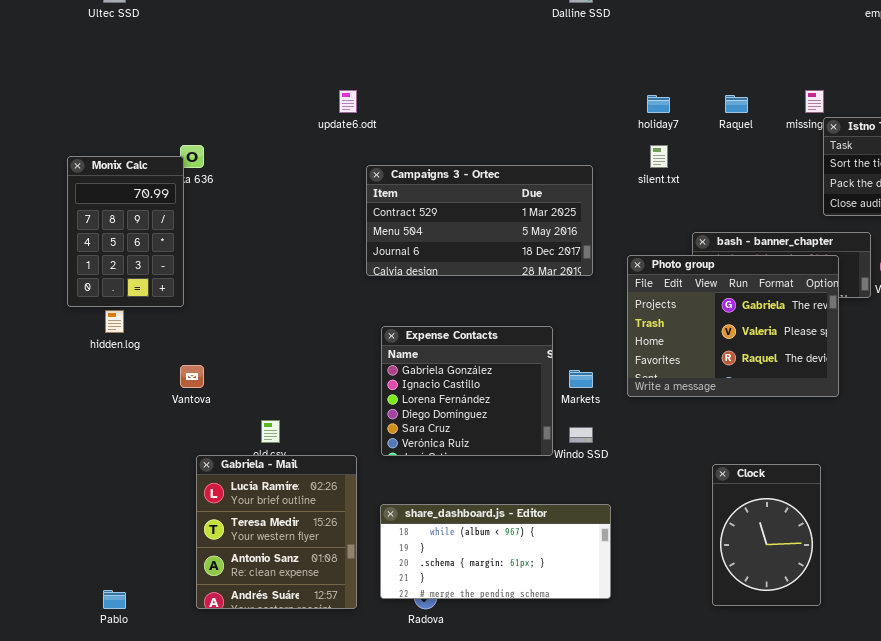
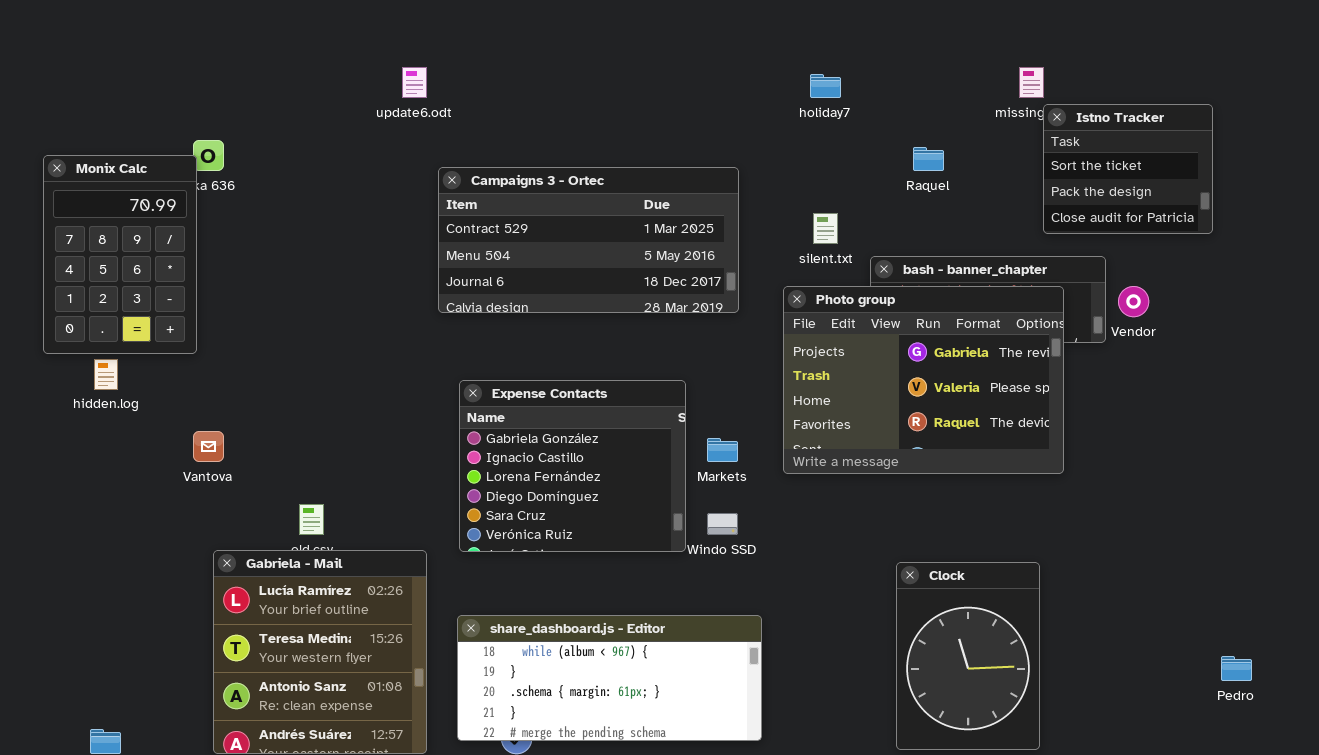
Raquel: [725,95,748,113] -> [913,147,944,171], moved
silent.txt: [650,145,668,168] -> [813,213,838,244], moved

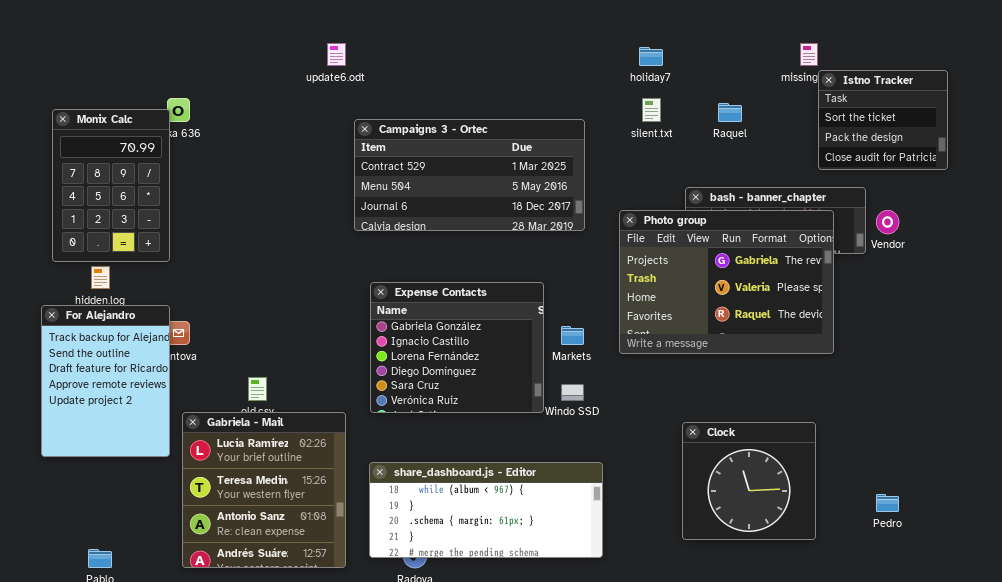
silent.txt: [813,213,838,244] -> [642,98,661,122], moved
For Alejandro: none -> [41,305,170,457], opened
Clock: [896,562,1040,750] -> [682,422,816,540], resized
Pedro: [1221,656,1252,681] -> [876,494,899,512], moved

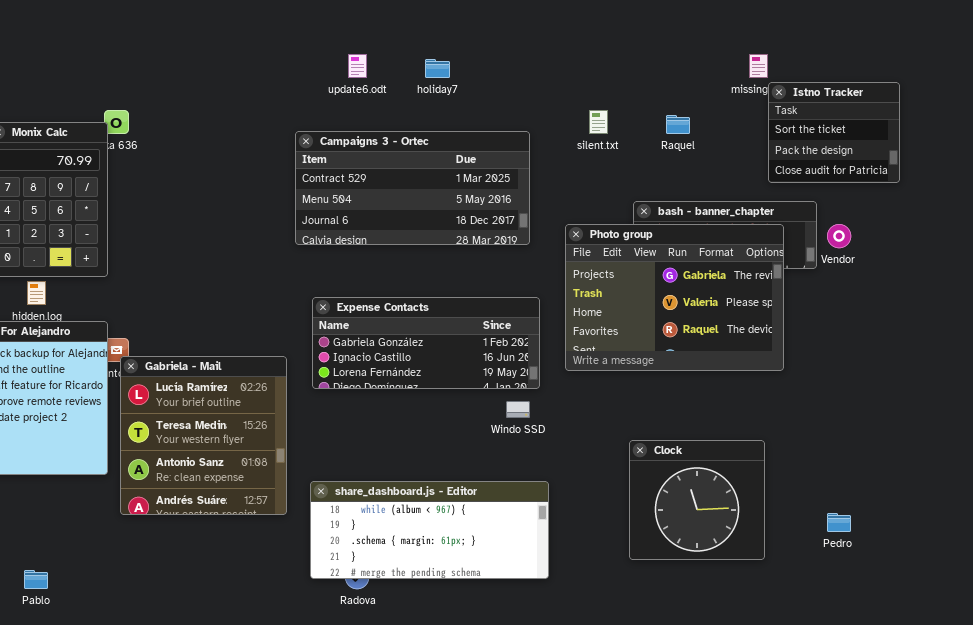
update6.odt: [327,43,346,66] -> [348,54,367,78], moved
holiday7: [639,47,663,66] -> [425,59,450,78], moved
Expense Contacts: [370,282,544,413] -> [312,297,540,389], resized
Gabriela - Mail: [182,412,346,568] -> [120,356,287,515], moved

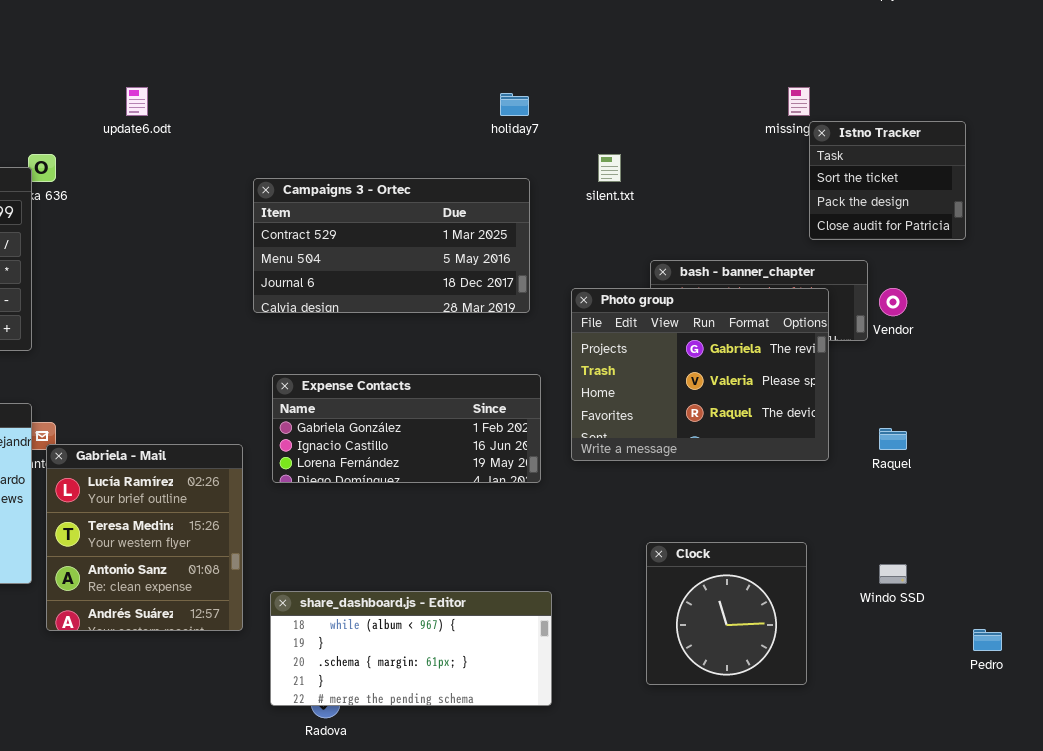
update6.odt: [348,54,367,78] -> [126,87,148,116], moved
holiday7: [425,59,450,78] -> [500,93,529,116], moved
Raquel: [666,115,690,134] -> [879,428,907,450], moved
Windo SSD: [506,401,530,418] -> [879,564,907,584], moved
Pedro: [827,513,851,532] -> [973,629,1002,651], moved

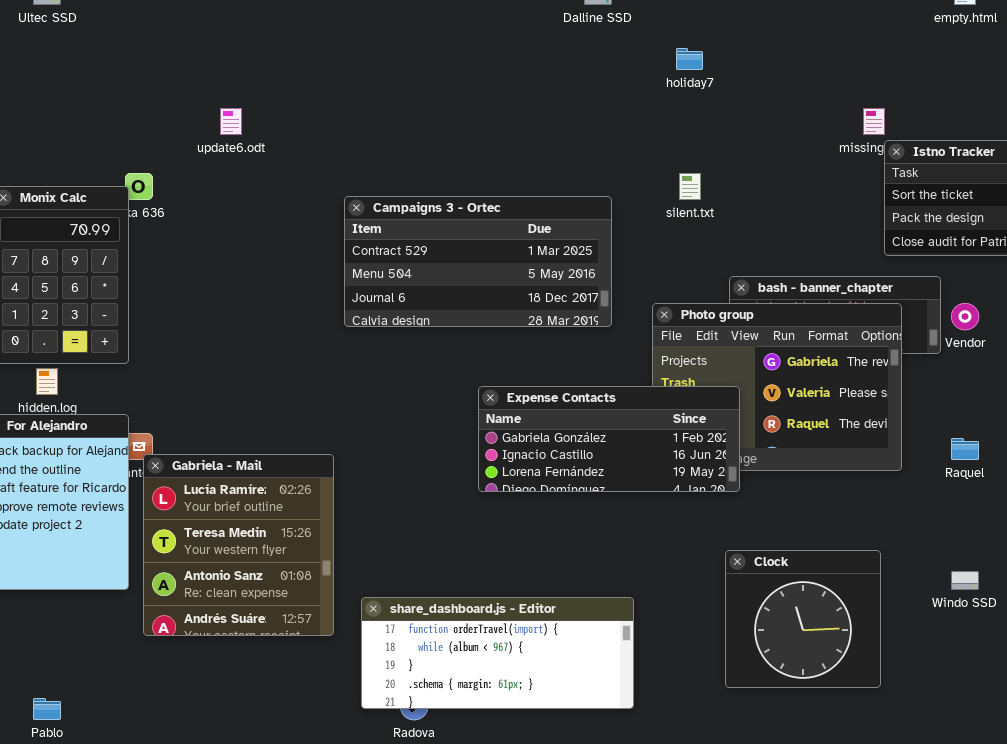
holiday7: [500,93,529,116] -> [676,48,703,70], moved
Expense Contacts: [272,374,541,483] -> [478,386,740,492], moved
share_dashboard.js - Editor: [270,591,552,706] -> [361,597,634,709], scrolled up 1 row

